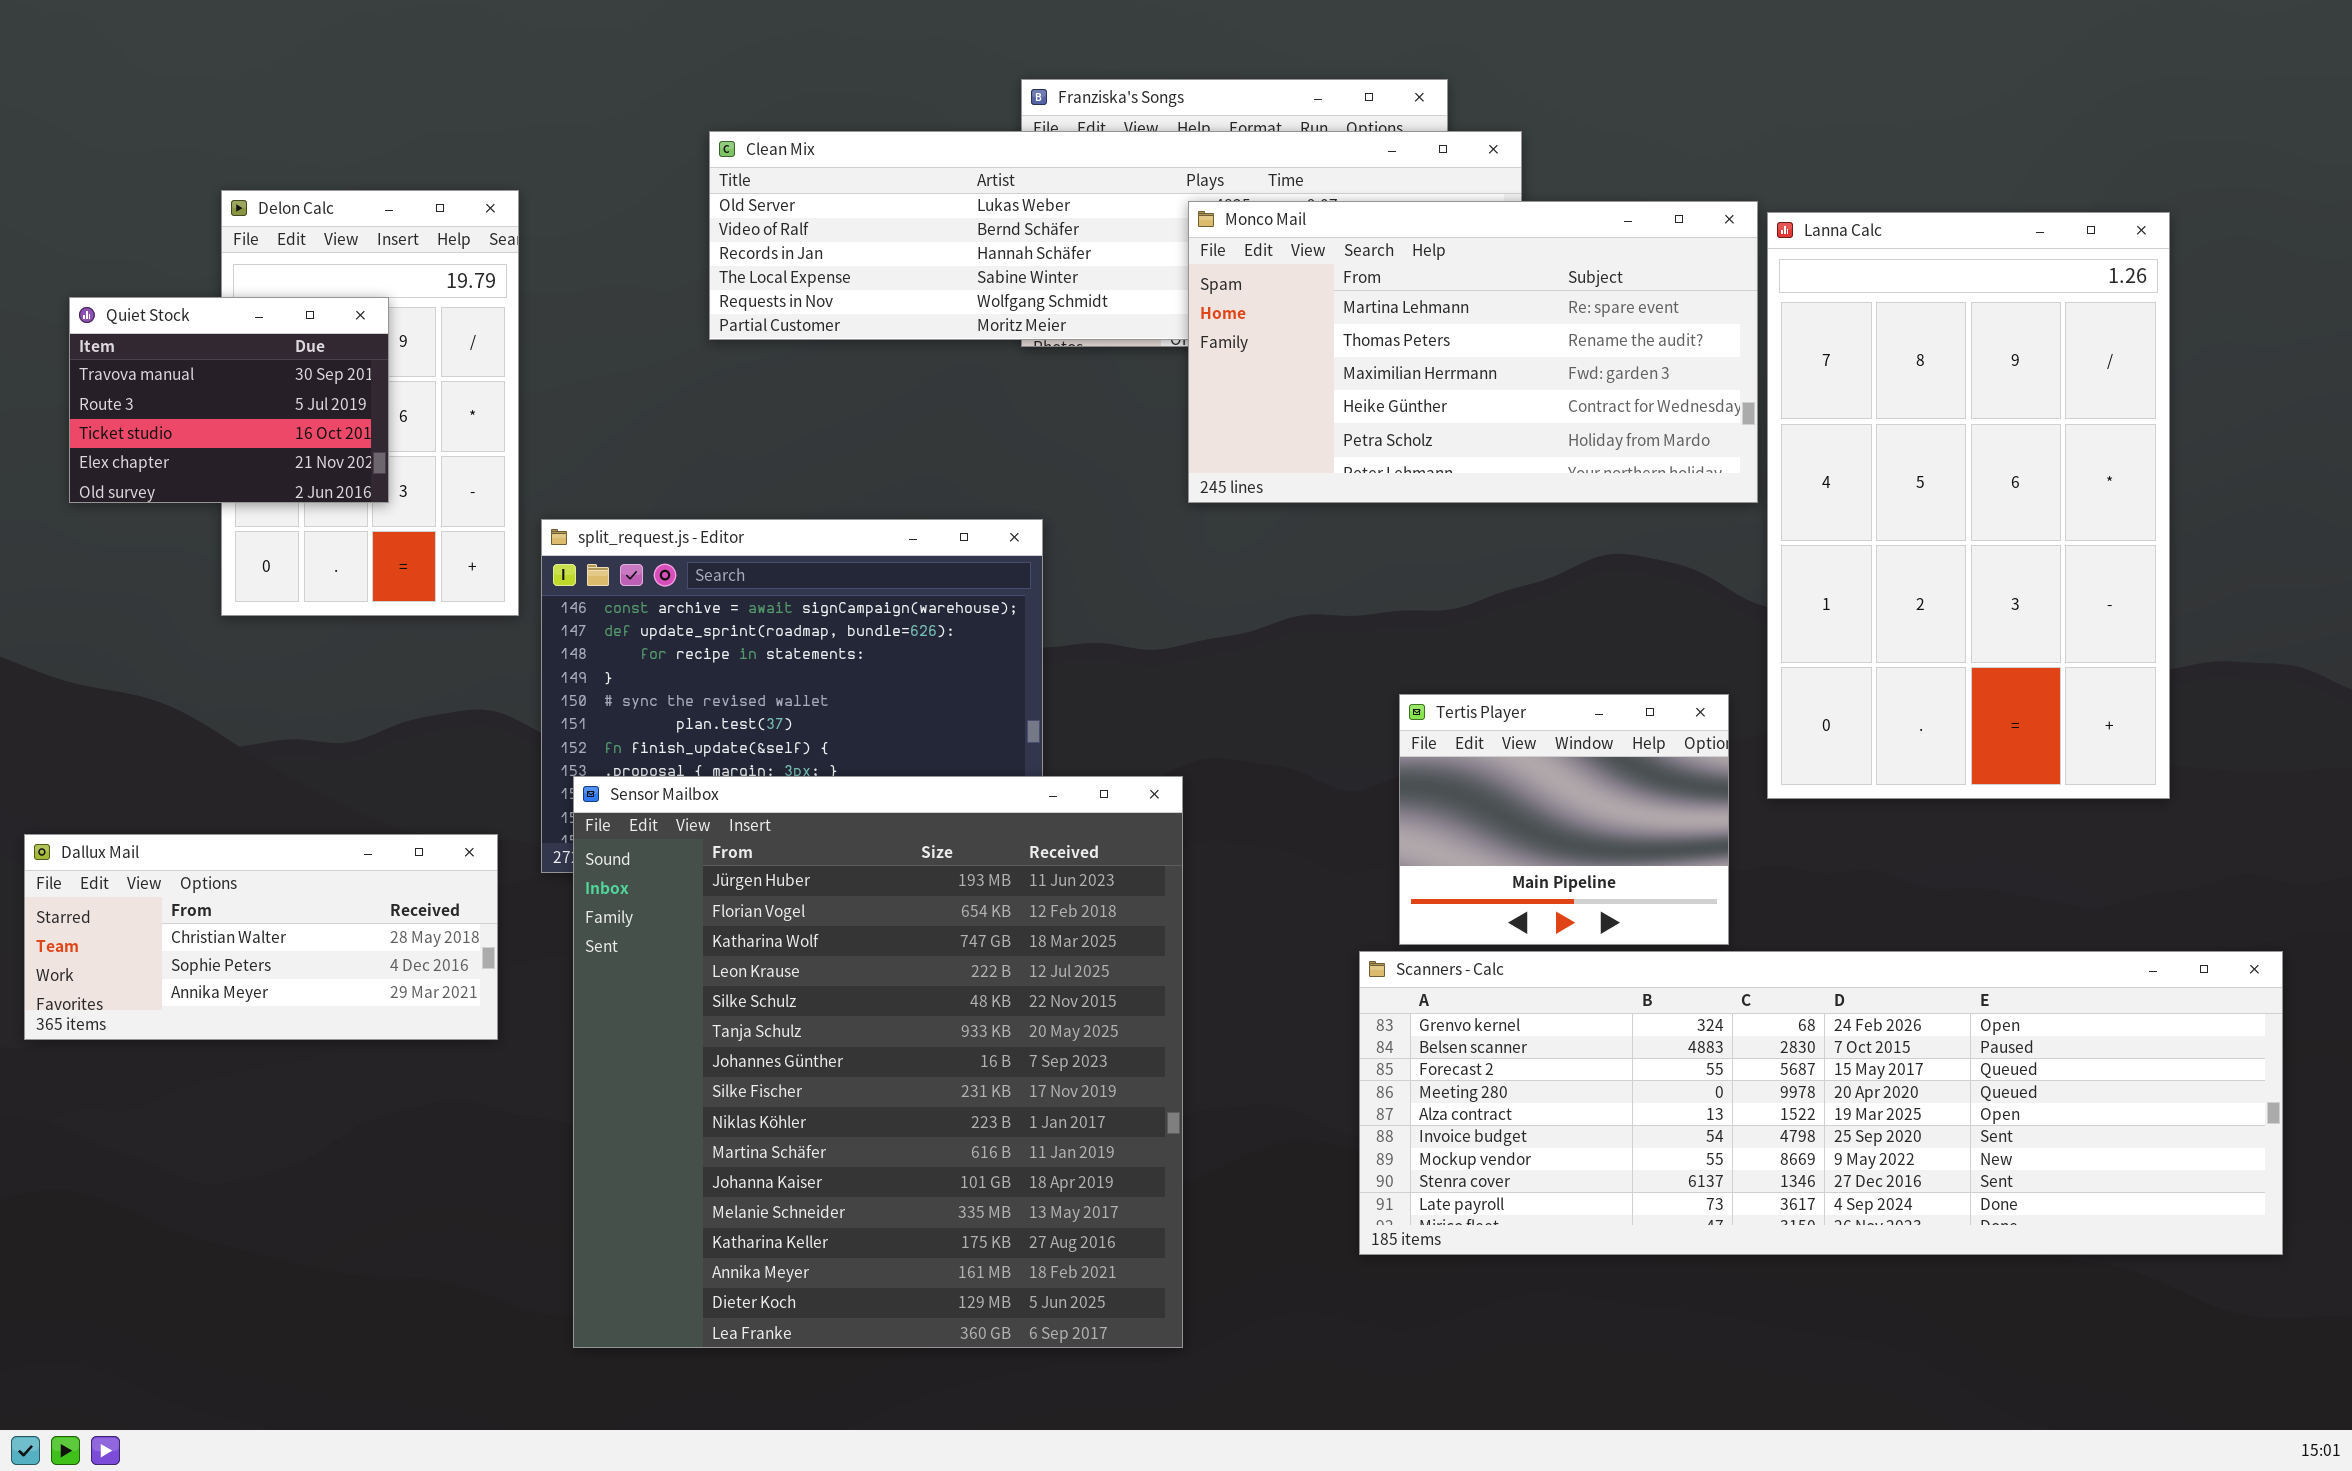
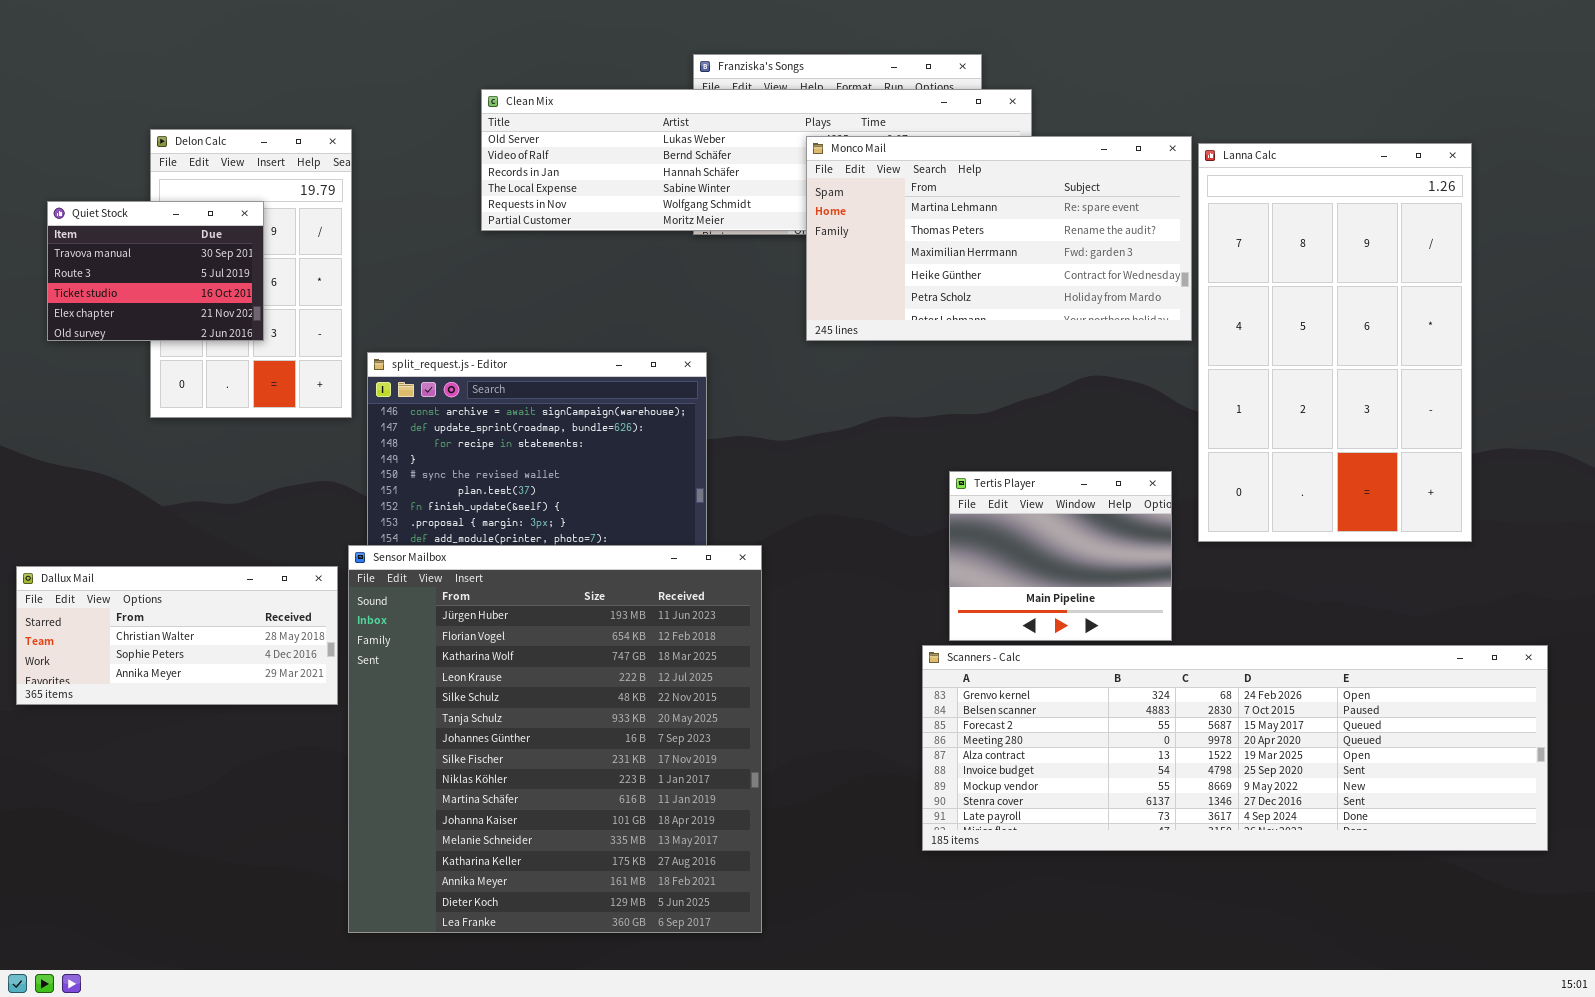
Sensor Mailbox: [573,776,1183,1348] -> [348,545,762,933], moved

